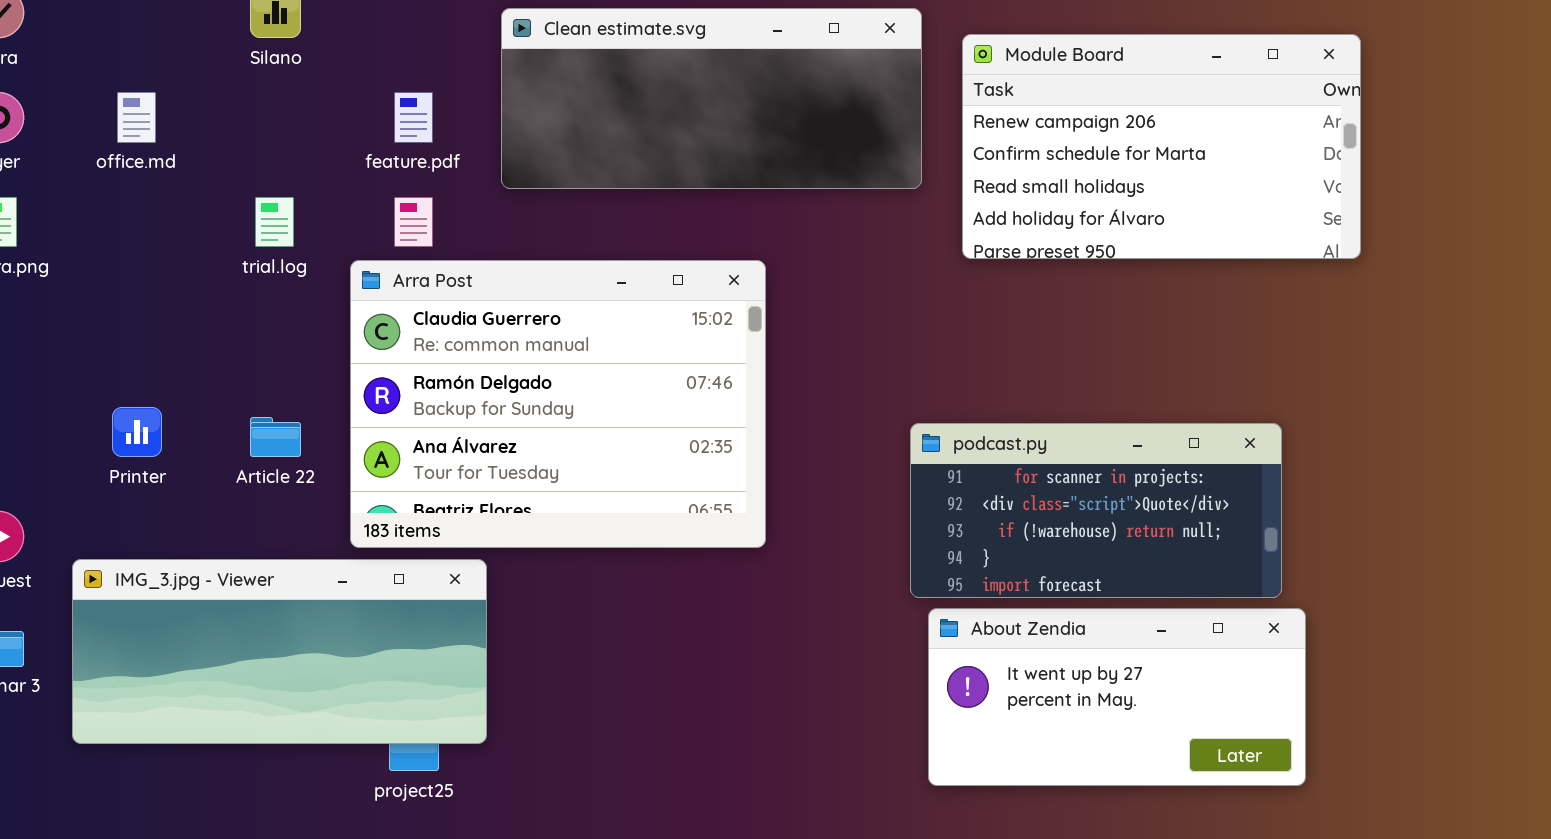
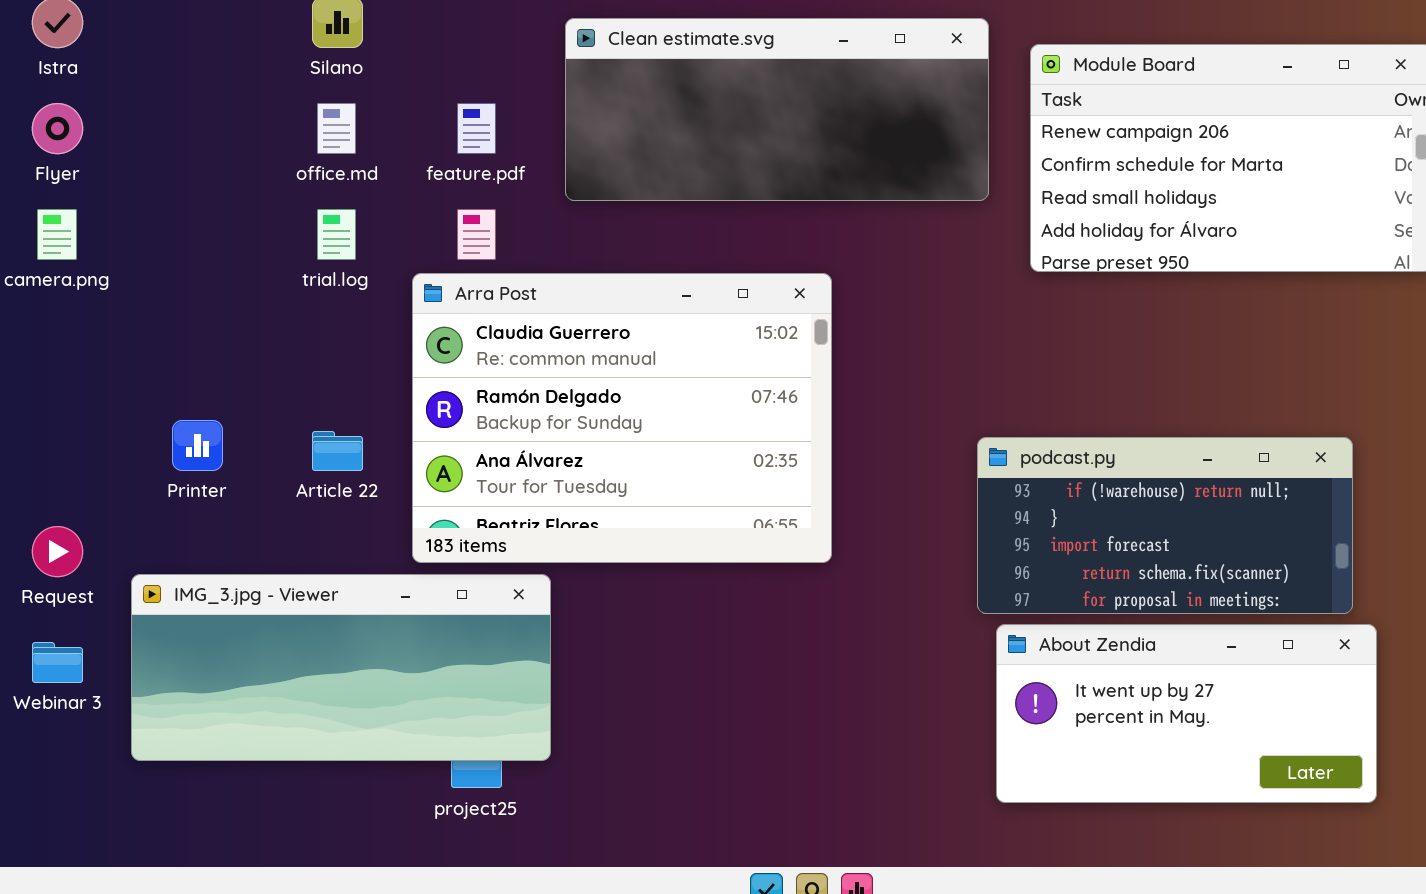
office.md: [117,92,156,143] -> [317,103,356,154], moved
podcast.py: [910,423,1282,598] -> [977,437,1353,614], scrolled down 2 rows

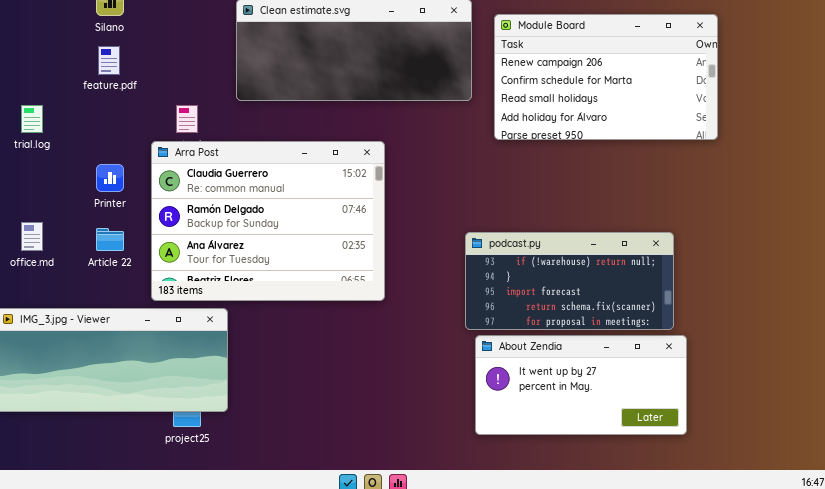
office.md: [317,103,356,154] -> [21,222,43,251], moved
feature.pdf: [457,103,496,154] -> [98,46,120,75], moved
trial.log: [317,209,356,260] -> [21,105,43,133], moved
Printer: [172,420,223,471] -> [96,164,124,192], moved

